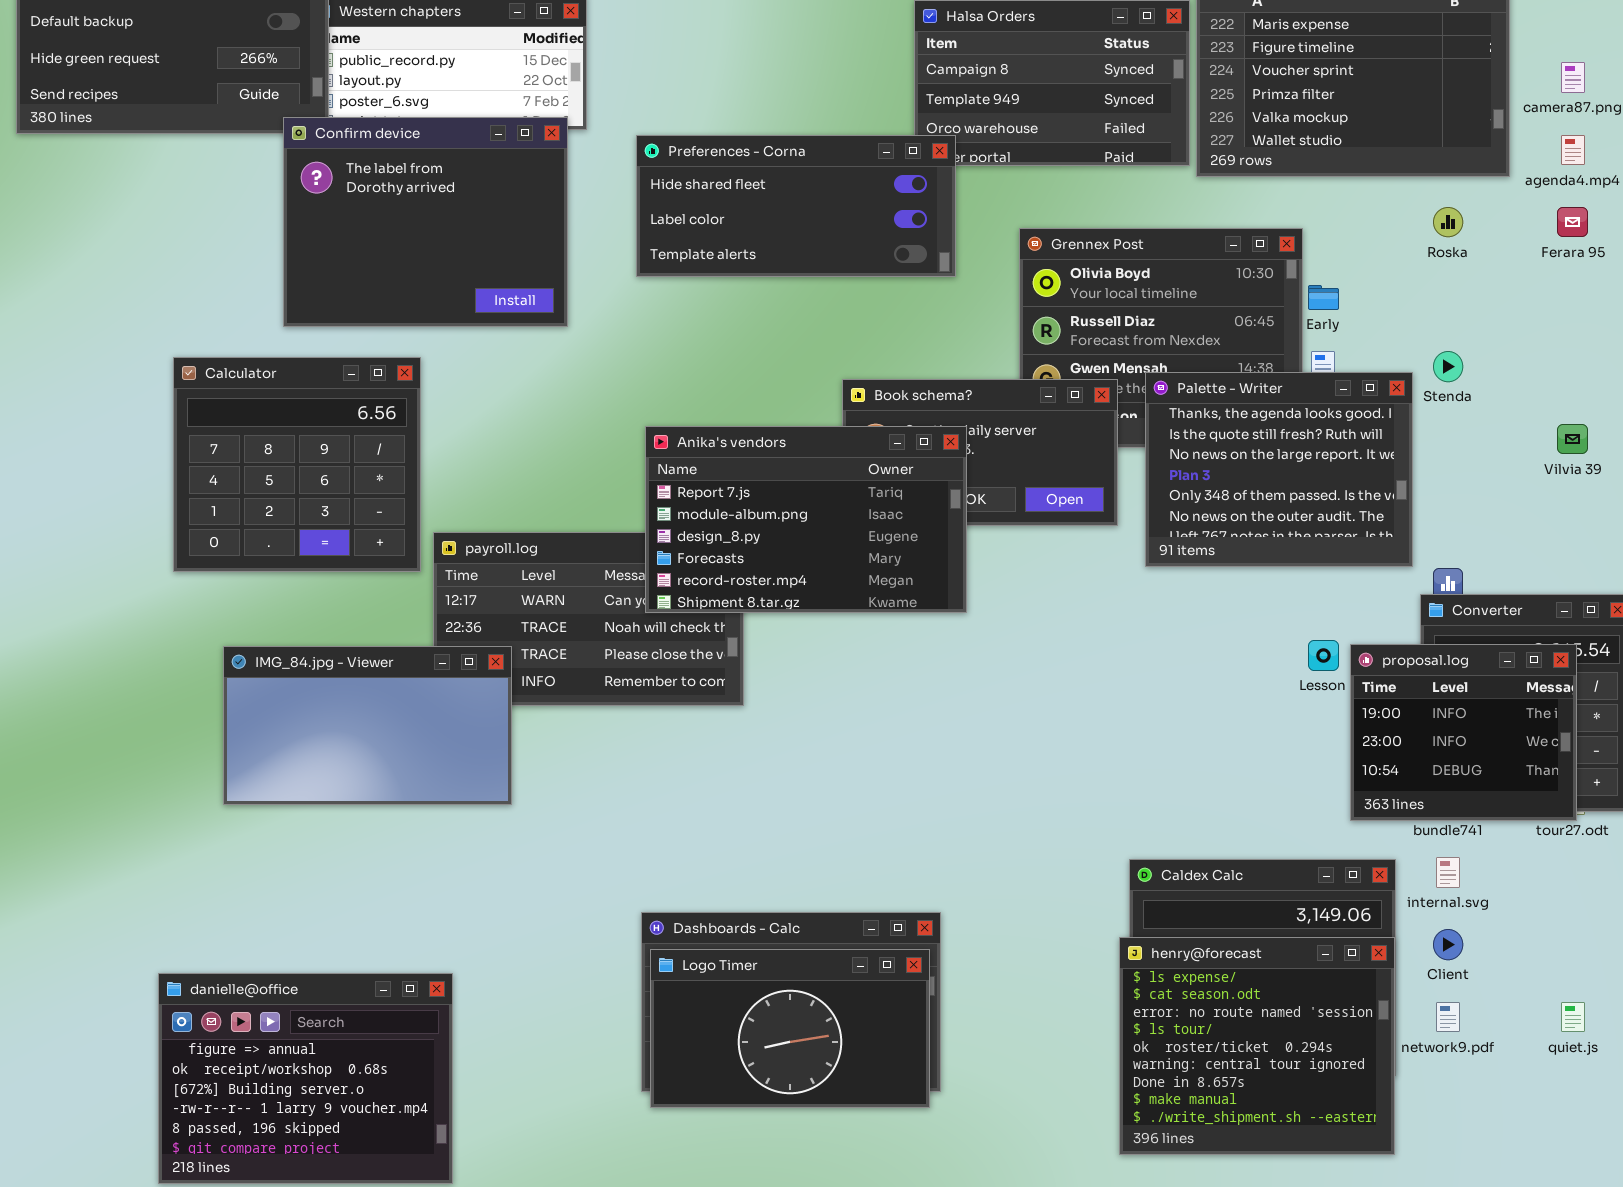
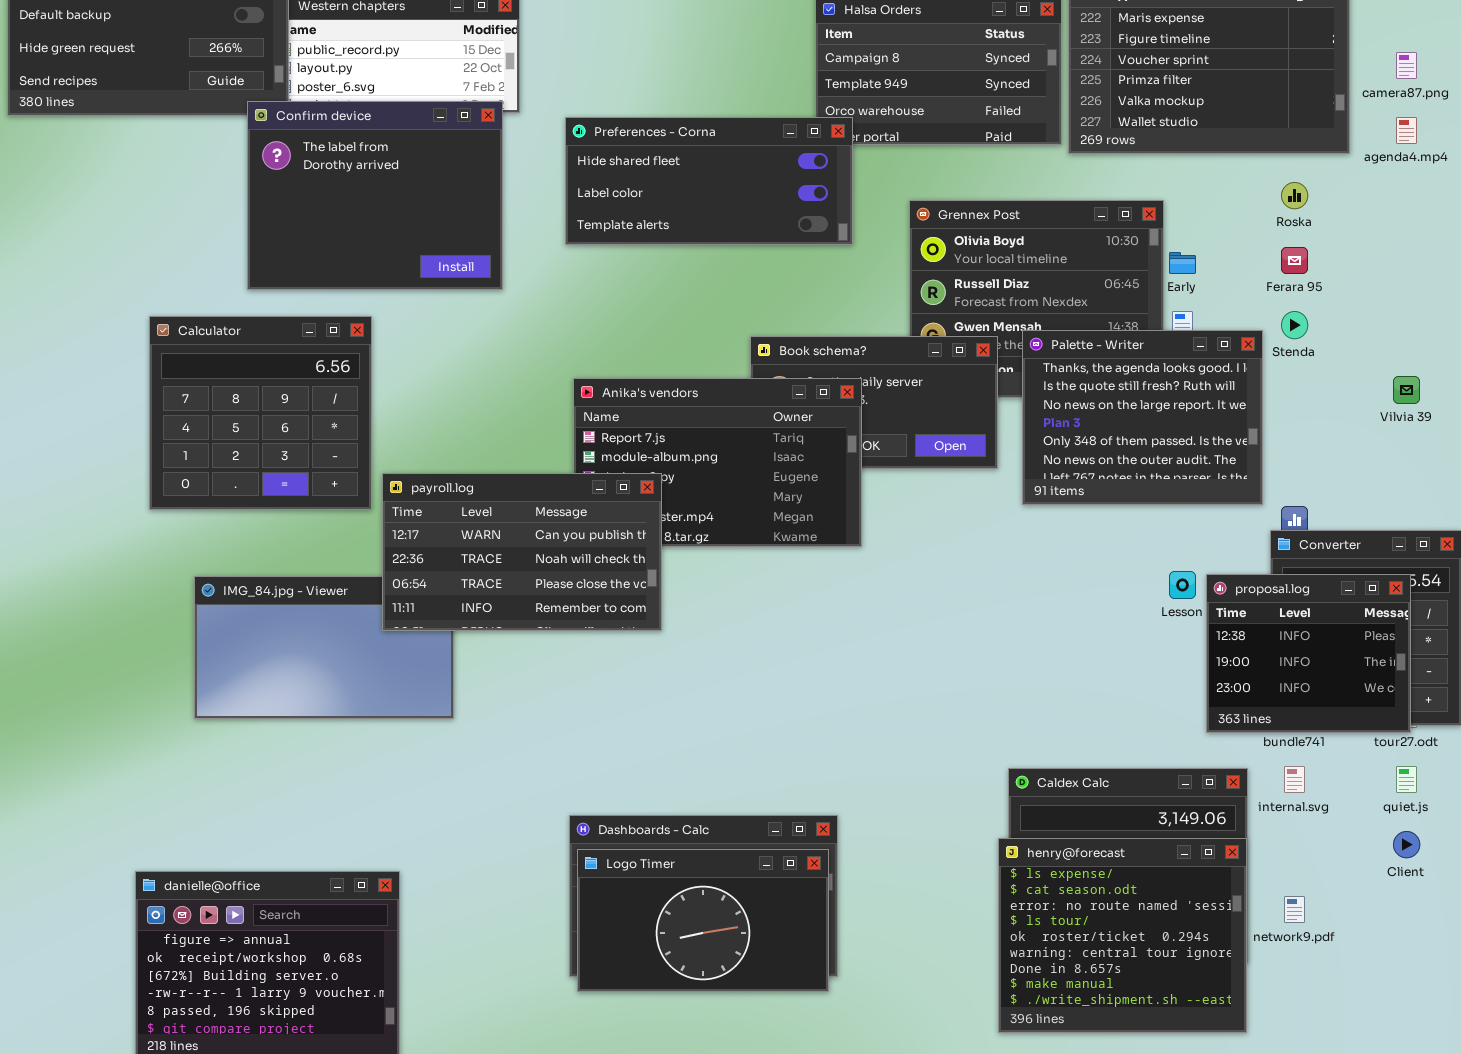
Ferara 95: [1557,207,1588,237] -> [1281,247,1308,274], moved
payroll.log: [433,532,744,706] -> [382,473,662,631], raised
proposal.log: [1350,644,1577,821] -> [1206,574,1411,733], scrolled up 1 row
Client: [1433,929,1463,960] -> [1393,831,1420,858], moved
quiet.js: [1561,1002,1585,1032] -> [1396,766,1417,793], moved

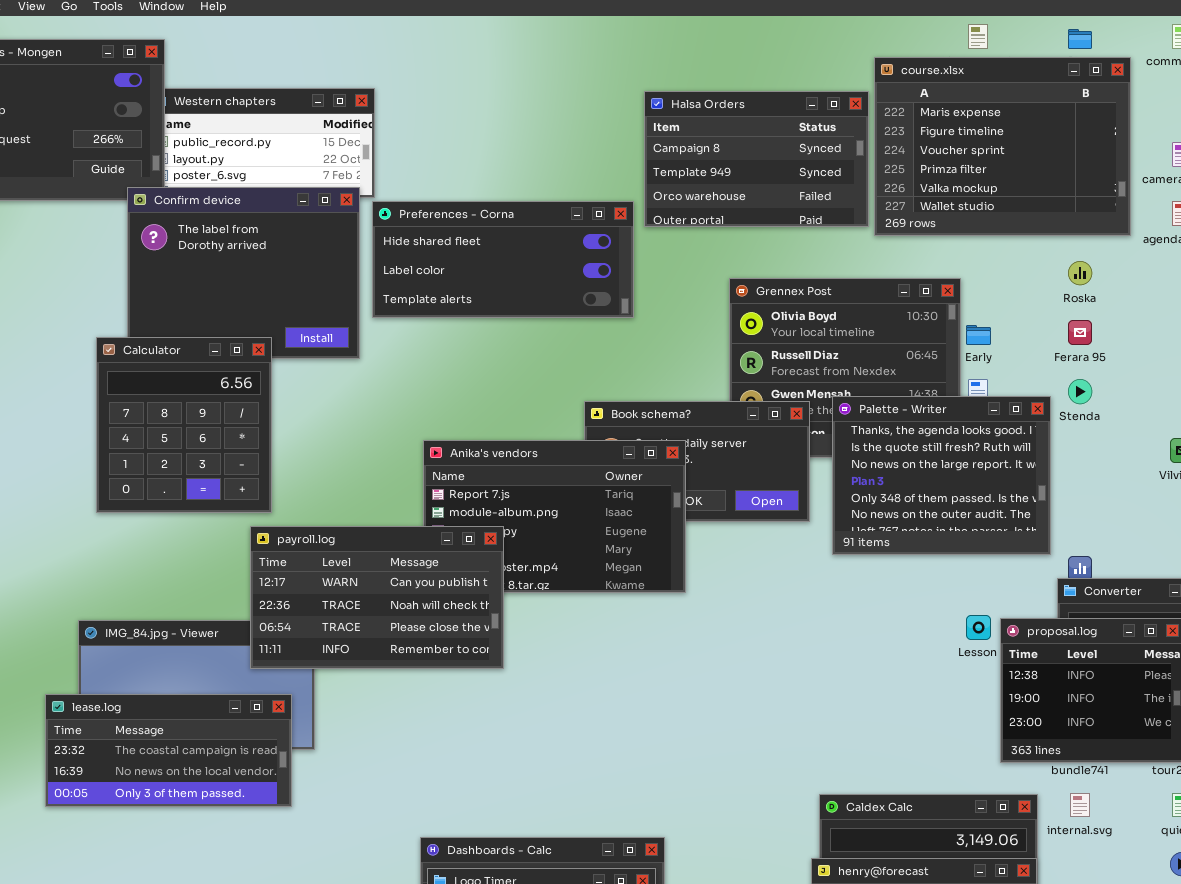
Preferences - Corna: [565,117,853,245] -> [372,201,634,318], moved
Calculator: [149,316,372,510] -> [96,337,272,513], moved, resized
lease.log: none -> [45,694,292,807], opened

